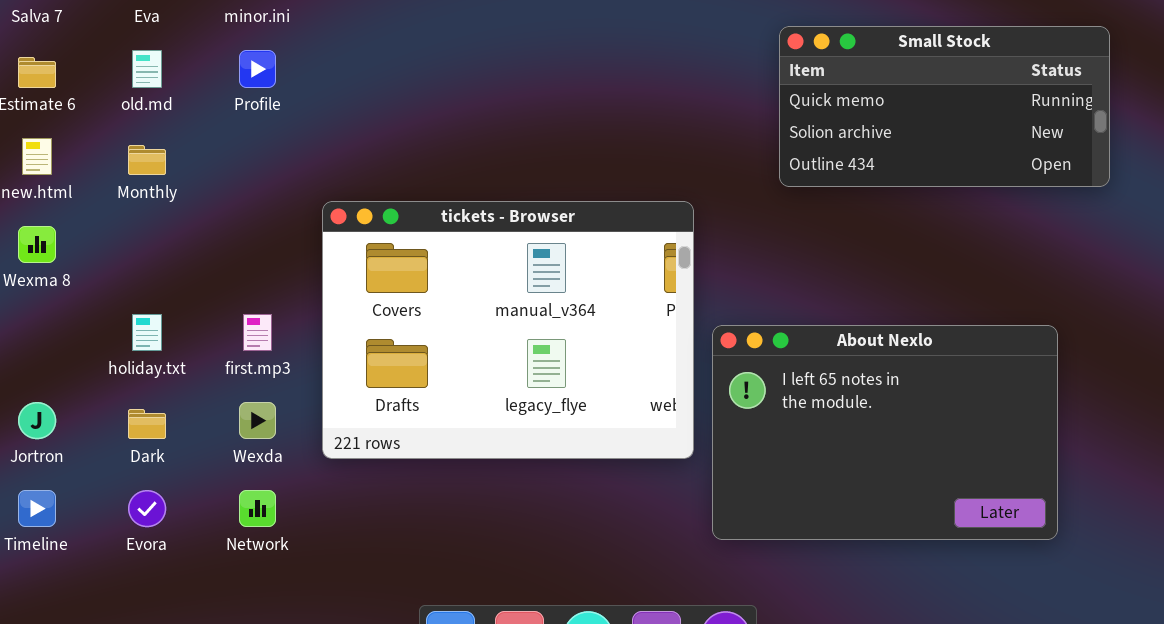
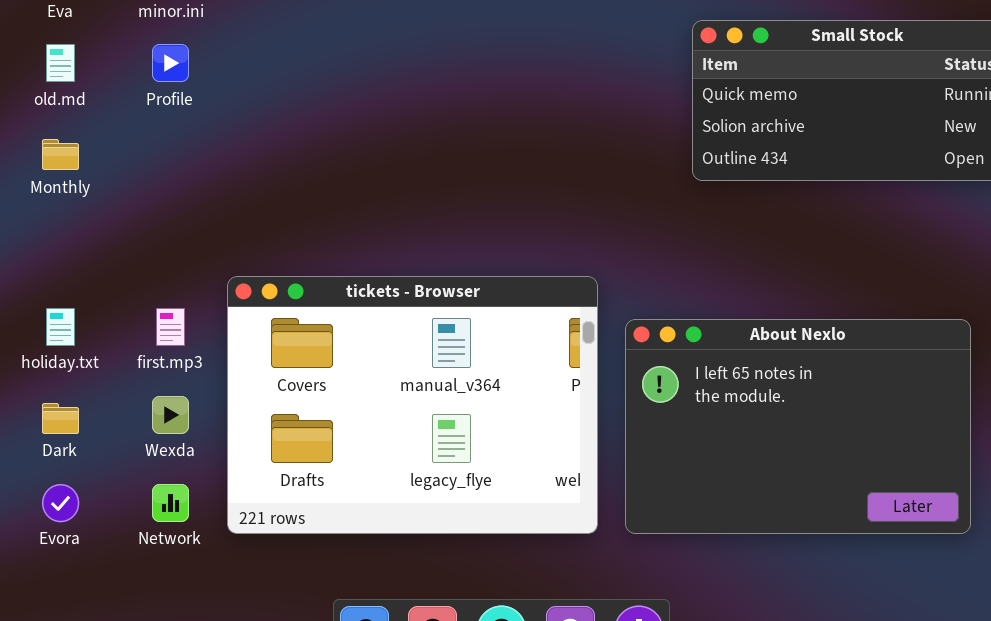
tickets - Browser: [322,201,694,459] -> [227,276,598,534], moved

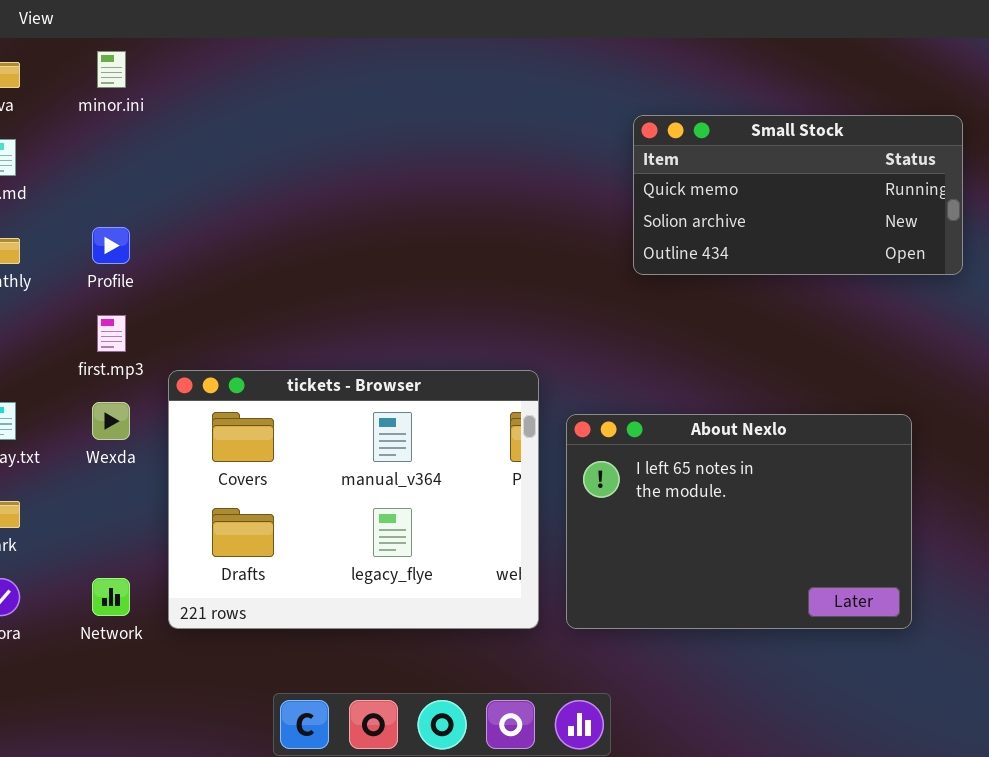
Profile: [152,44,189,82] -> [92,227,130,264], moved
first.mp3: [156,308,185,346] -> [97,315,126,352], moved
Wexda: [152,396,189,434] -> [92,402,130,440], moved

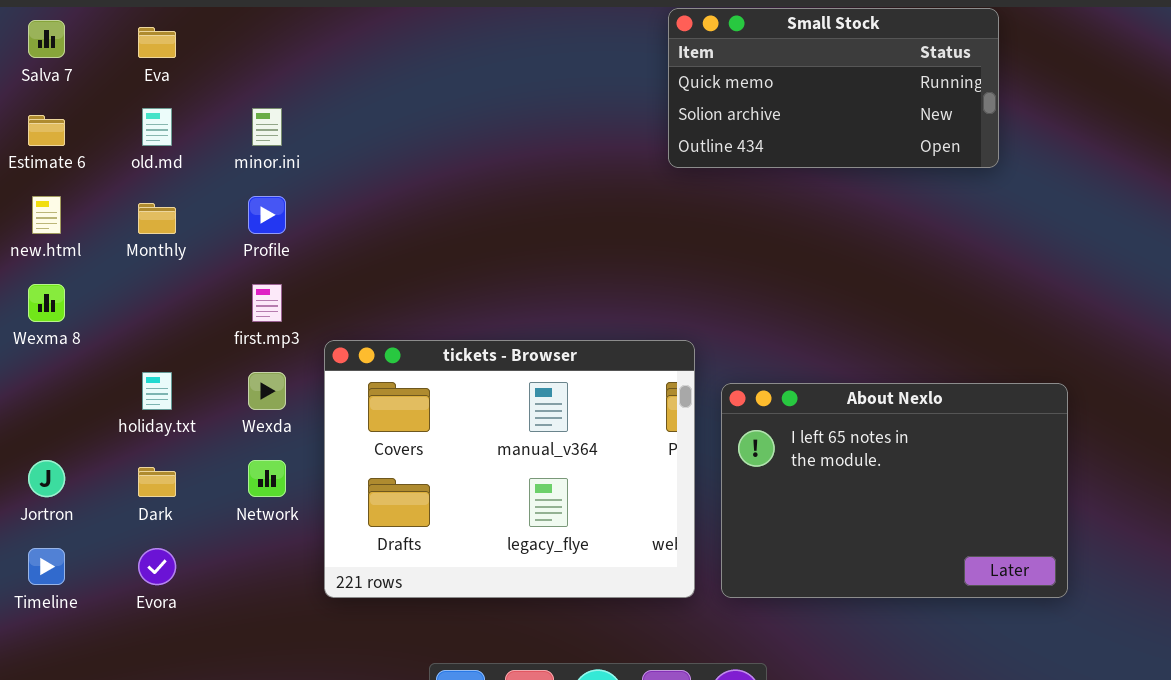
minor.ini: [97,51,126,88] -> [252,108,282,146], moved
Small Stock: [633,115,963,275] -> [668,8,999,168], moved
Network: [92,578,130,616] -> [248,460,286,497], moved

